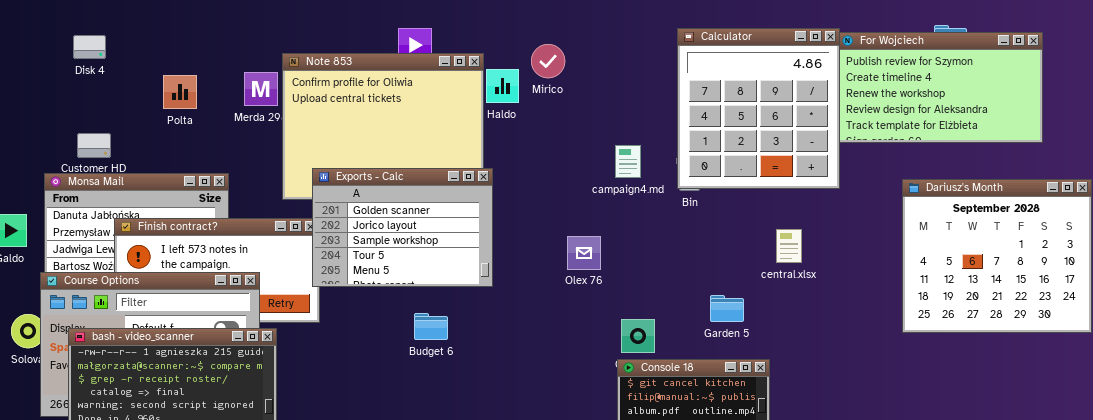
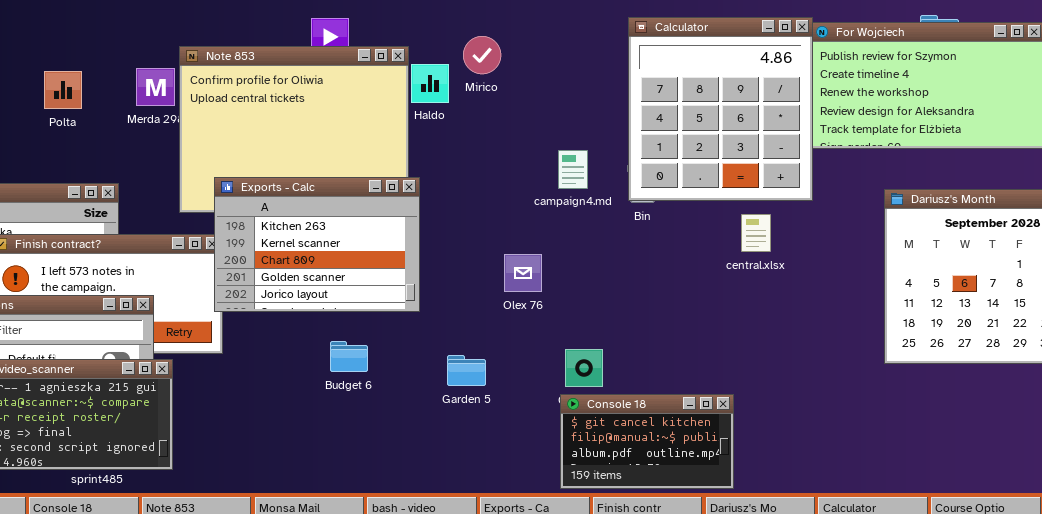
Exports - Calc: [312,168,493,287] -> [214,177,420,312], scrolled up 3 rows
central.xlsx: [776,229,802,263] -> [741,214,771,252], moved
Garden 5: [710,295,744,322] -> [447,355,486,386], moved

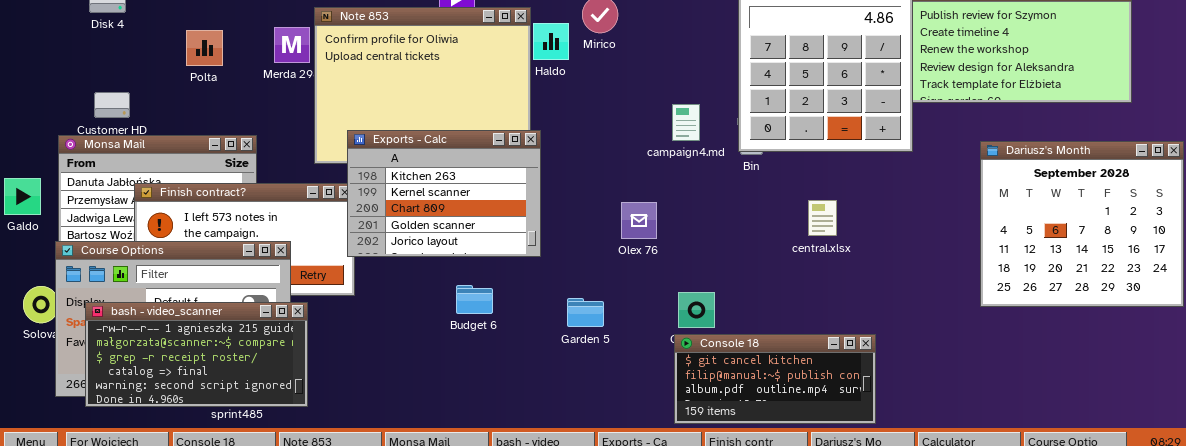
central.xlsx: [741,214,771,252] -> [808,200,837,236], moved
Console 18: [560,394,734,489] -> [674,334,876,424], resized

